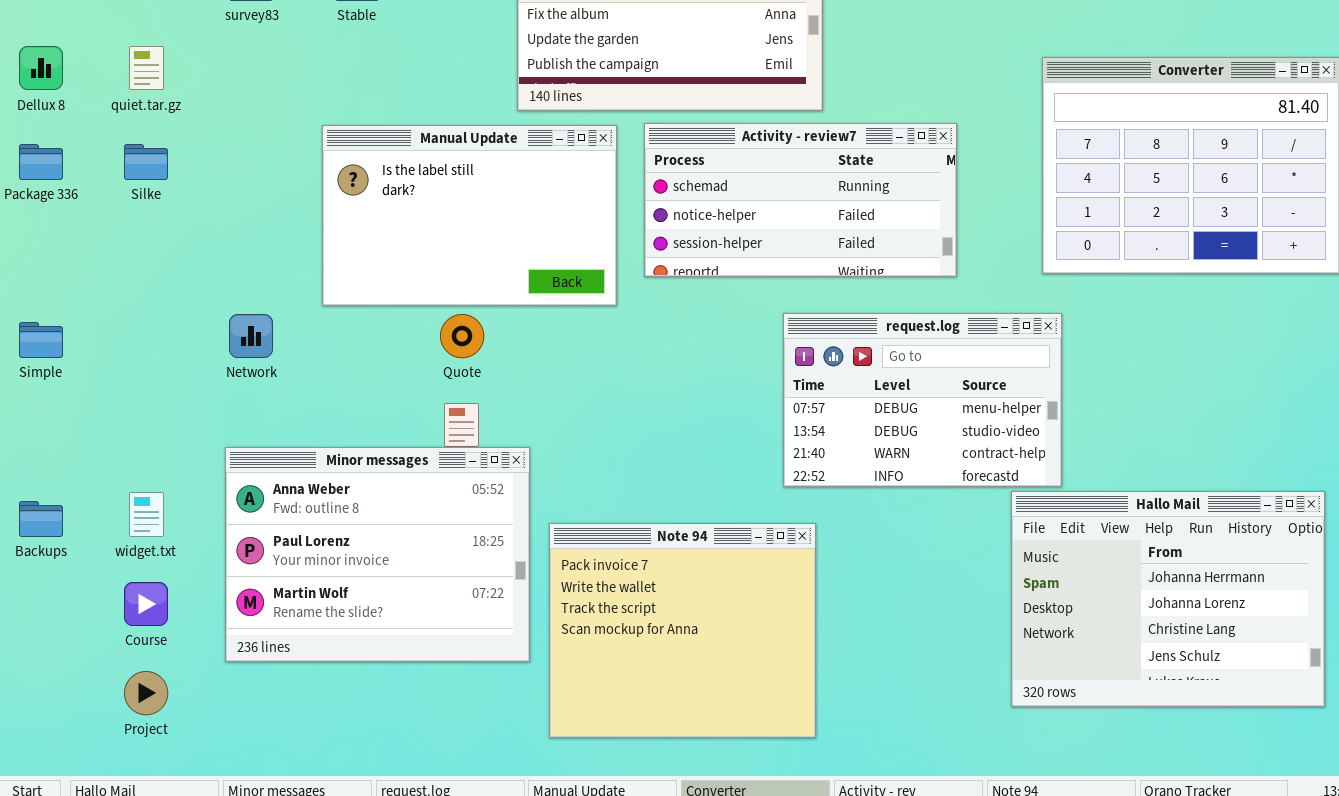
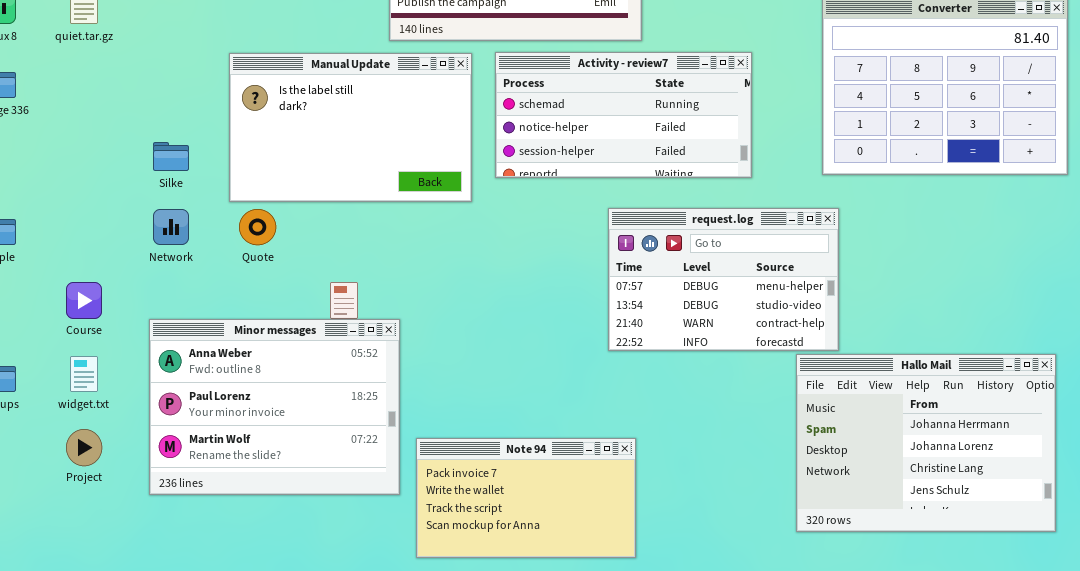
Silke: [124,144,168,180] -> [153,142,189,171], moved
Quote: [440,314,484,358] -> [239,209,276,245], moved
Note 94: [549,523,816,738] -> [416,438,636,558], resized
Course: [124,582,168,626] -> [66,282,102,319], moved
Project: [124,671,168,715] -> [66,429,102,466], moved

